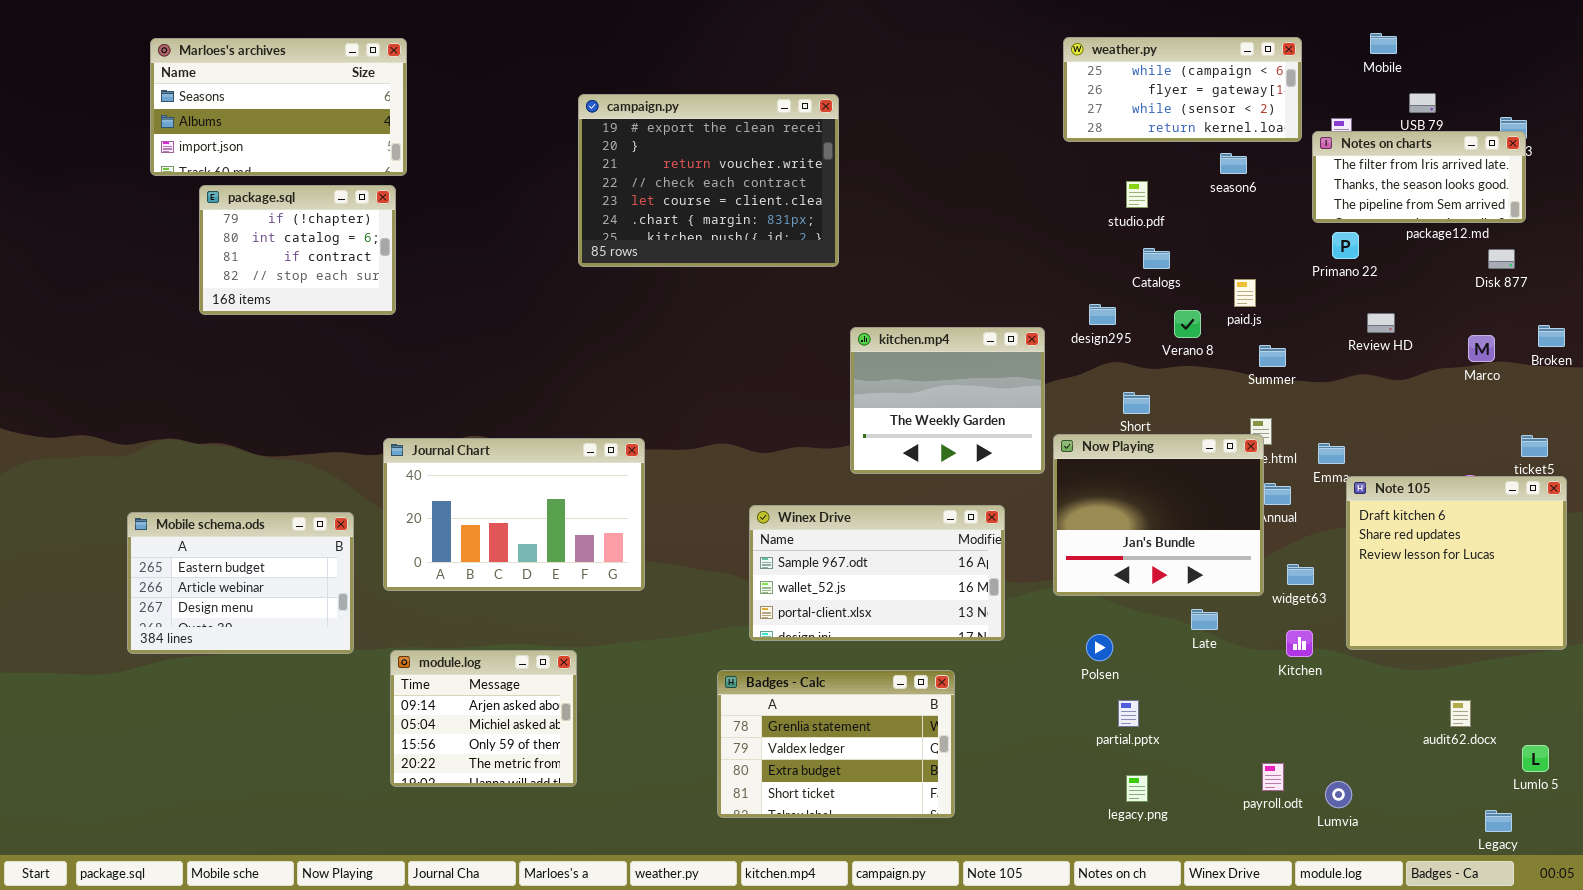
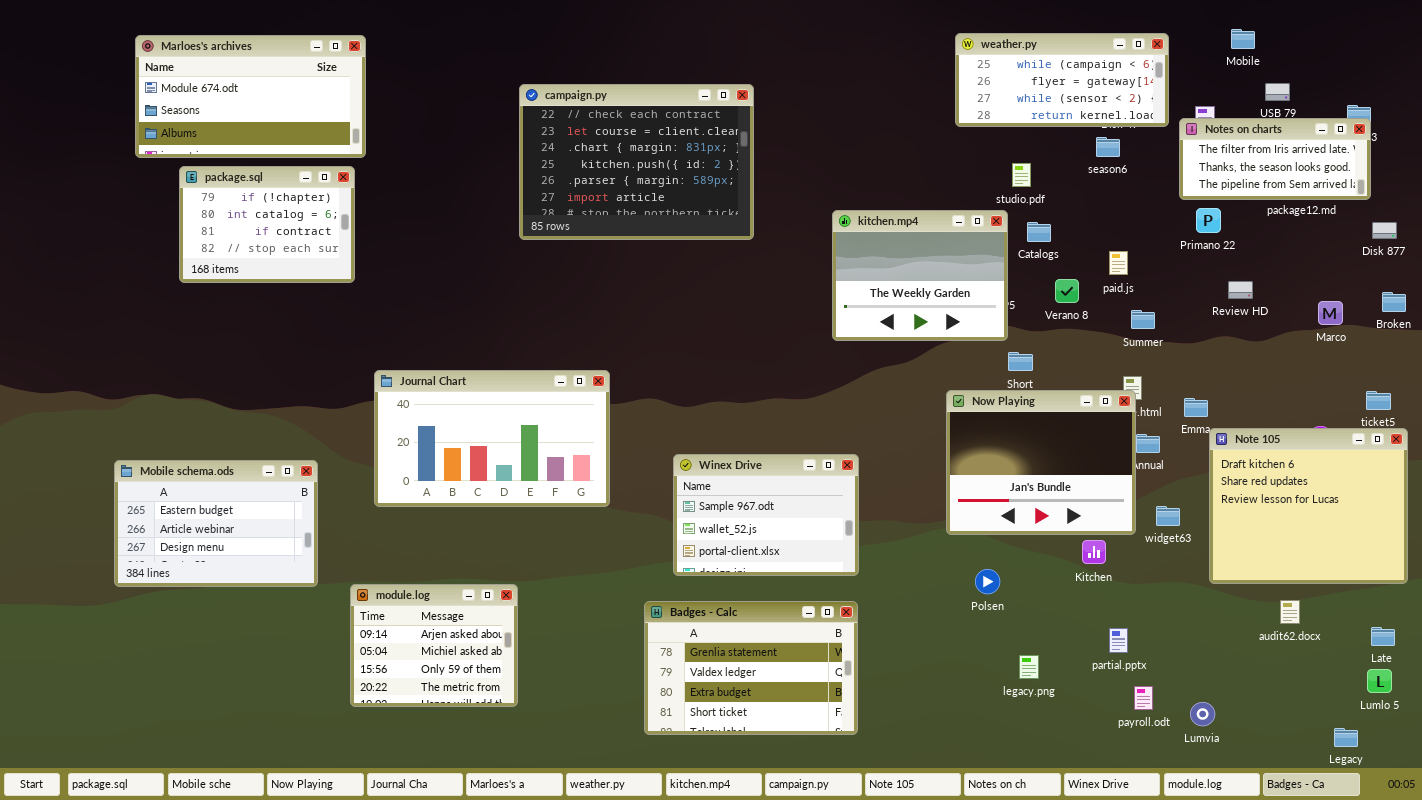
Marloes's archives: [150,38,407,176] -> [135,35,366,158], scrolled up 1 row
campaign.py: [578,94,839,267] -> [519,84,754,240], scrolled down 3 rows
Disk 877: [1488,249,1515,269] -> [1372,222,1397,239], moved
kitchen.mp4: [850,327,1045,474] -> [832,210,1008,341], moved
Journal Chart: [383,438,645,591] -> [374,370,610,507], moved
Winex Drive: [749,505,1005,641] -> [673,454,859,576], resized
Late: [1191,609,1218,630] -> [1371,627,1395,646], moved
Kitchen: [1286,630,1313,657] -> [1082,540,1106,564], moved
partial.pptx: [1118,700,1139,727] -> [1109,628,1128,653], moved
audit62.docx: [1450,700,1471,727] -> [1280,600,1300,624], moved
legacy.png: [1126,775,1148,802] -> [1019,655,1039,679], moved

